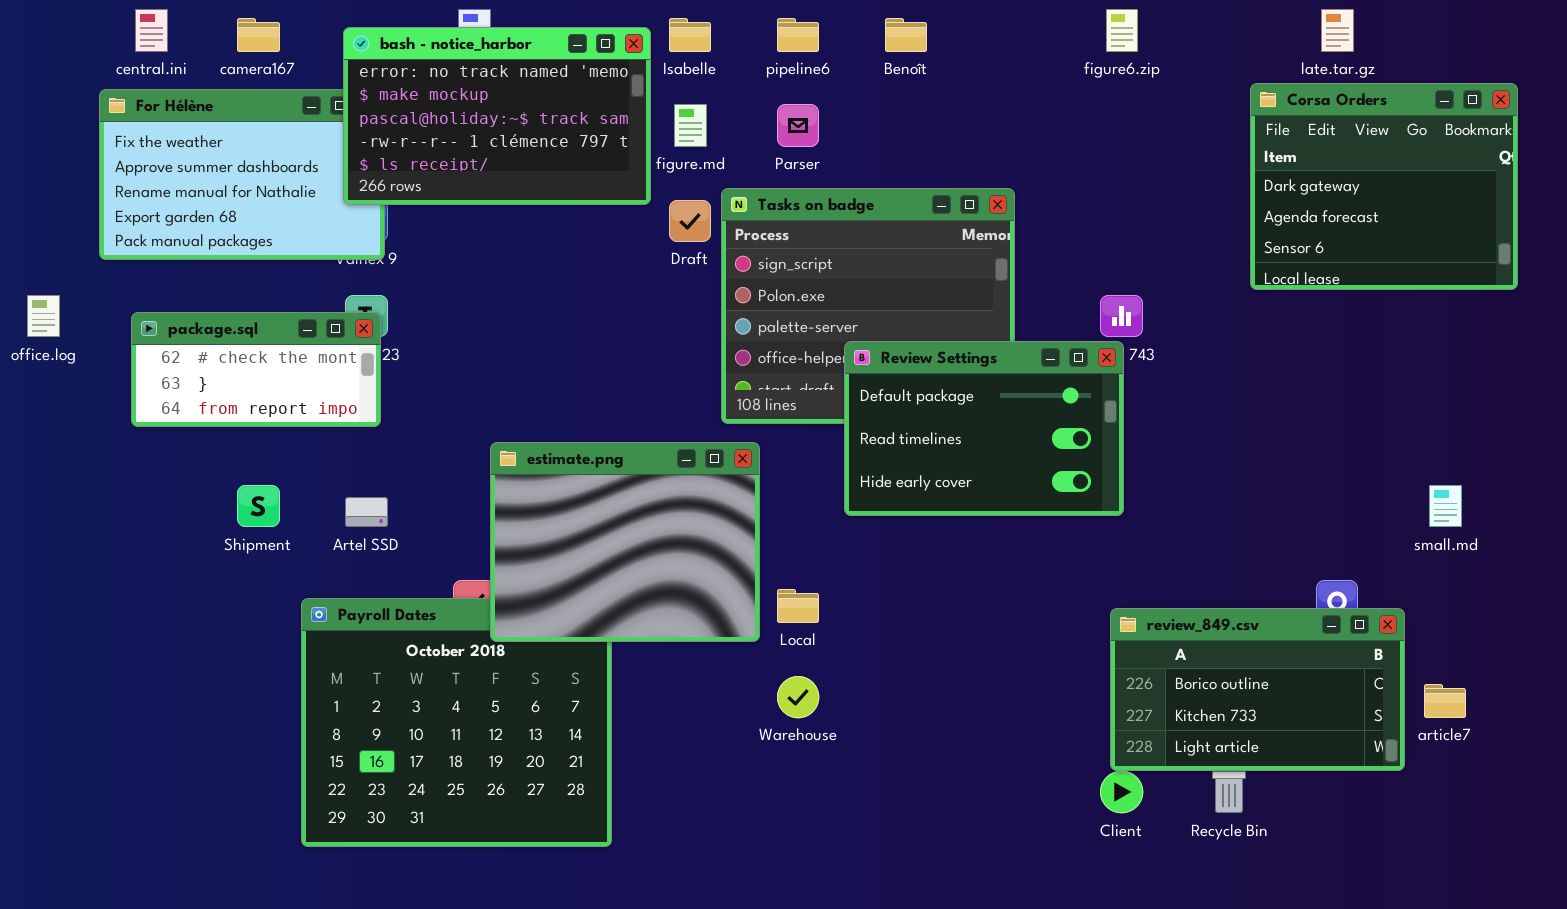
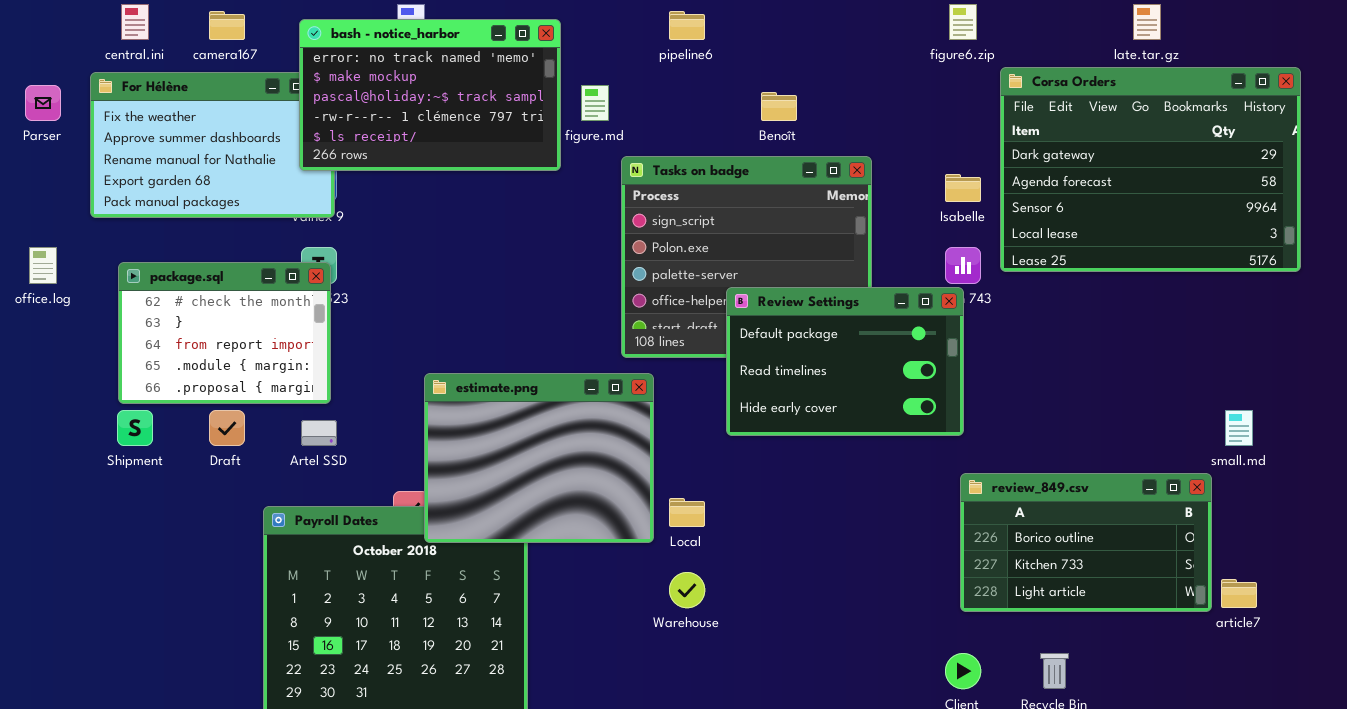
Isabelle: [669,18,711,52] -> [945,174,981,202], moved
Benoît: [885,18,927,52] -> [761,92,797,121], moved
Corsa Orders: [1250,83,1518,290] -> [1000,67,1301,272], resized
Parser: [777,104,819,147] -> [25,85,61,121], moved
Draft: [669,200,711,242] -> [209,410,245,446], moved
package.sql: [131,312,381,427] -> [118,262,331,404], resized
Shipment: [237,485,280,527] -> [117,410,153,446], moved
review_849.csv: [1110,608,1405,771] -> [960,473,1212,612], moved

